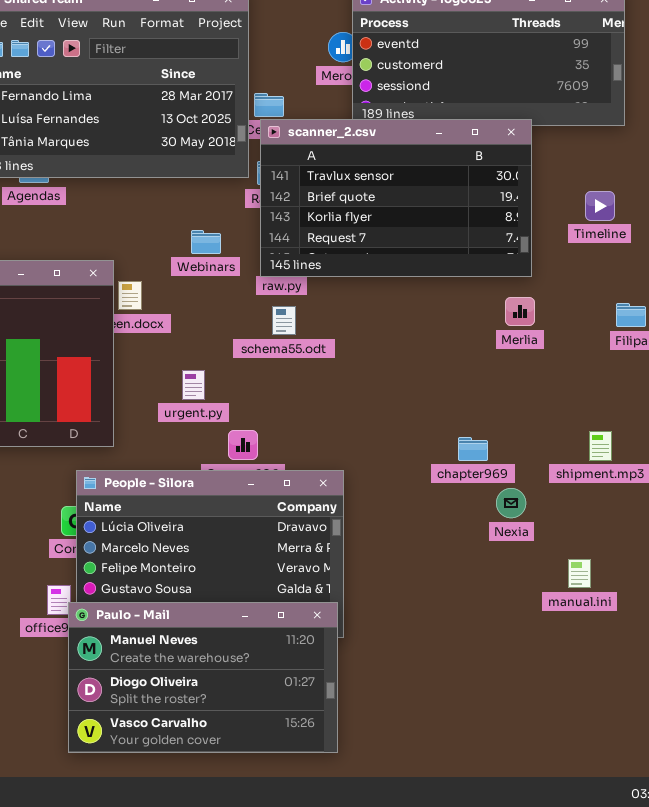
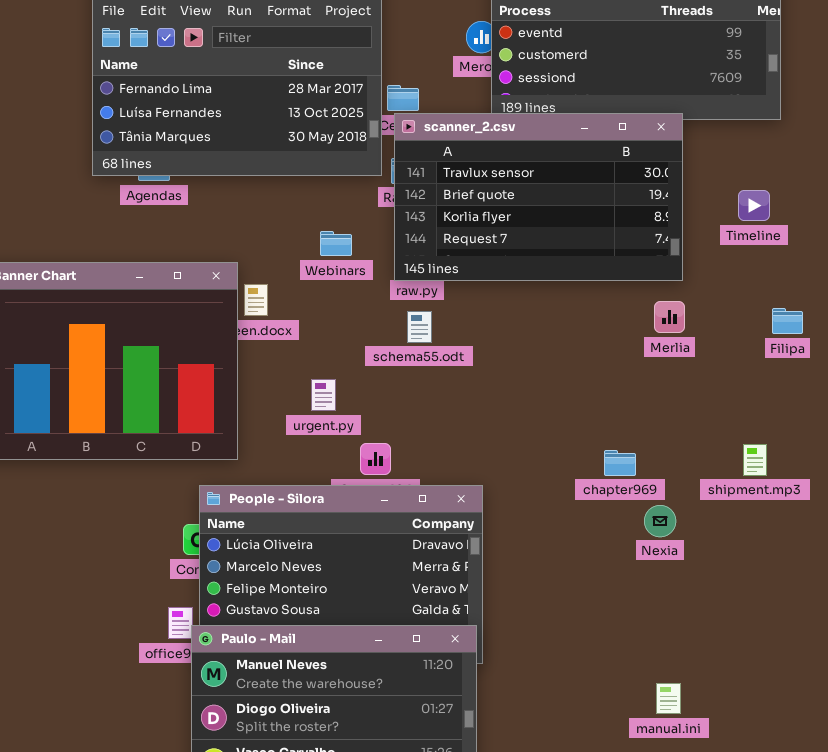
manual.ini: [568,559,591,588] -> [656,683,681,714], moved

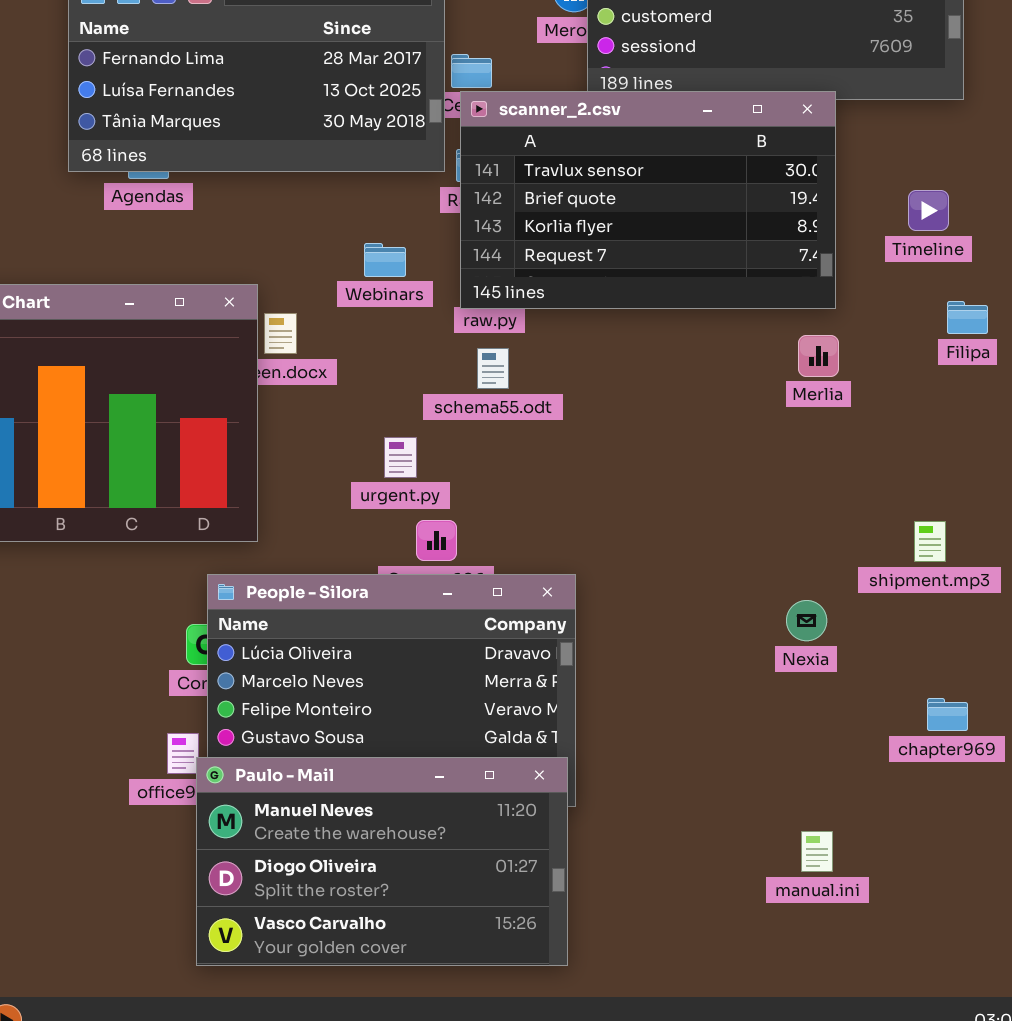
Filipa: [772,308,803,334] -> [947,301,988,334], moved
urgent.py: [311,379,336,411] -> [384,437,417,478], moved
chapter969: [604,450,636,476] -> [927,698,968,731], moved

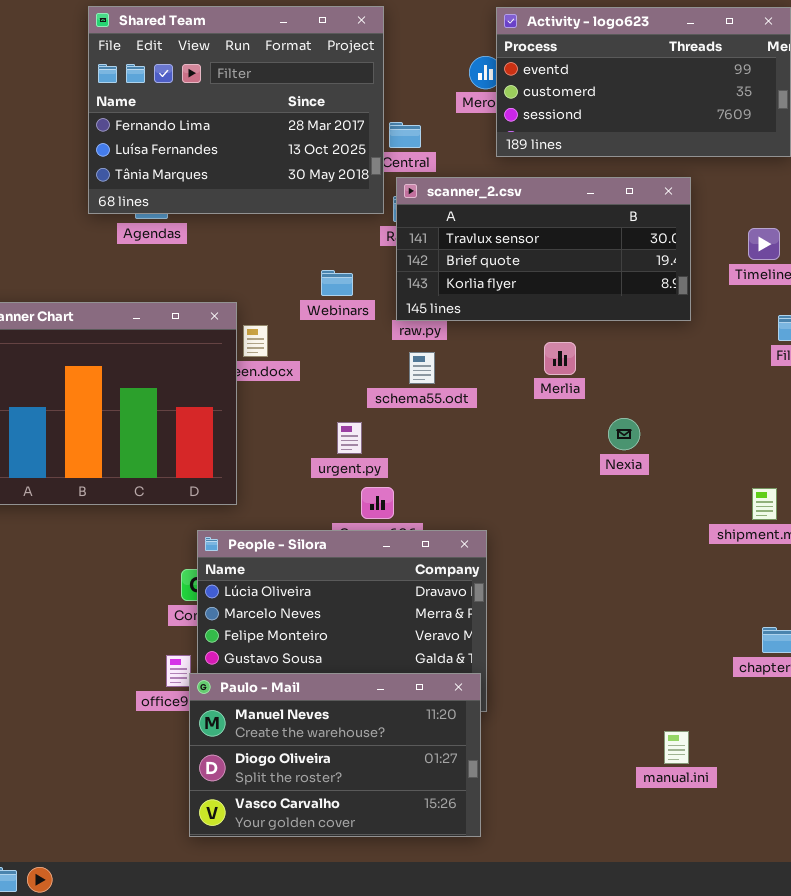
scanner_2.csv: [460,91,836,309] -> [396,177,691,321], resized
Merlia: [798,335,839,377] -> [544,342,576,375], moved
Nexia: [786,600,827,641] -> [608,418,640,450], moved

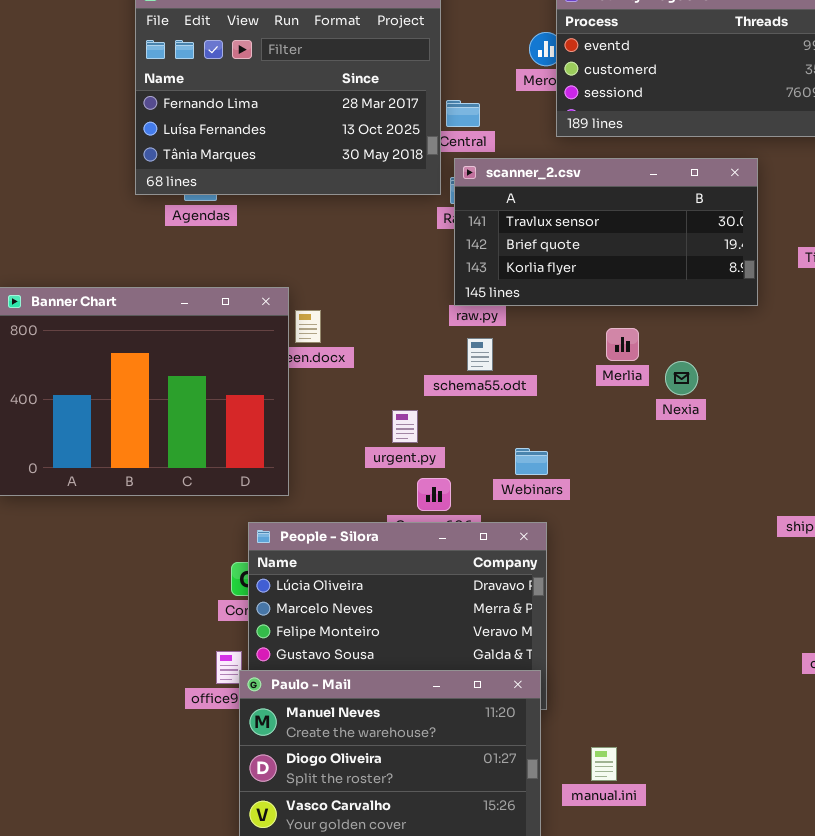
Webinars: [321,270,353,296] -> [515,448,548,475], moved
Nexia: [608,418,640,450] -> [665,361,698,395], moved
manual.ini: [664,731,689,764] -> [591,747,617,781], moved

